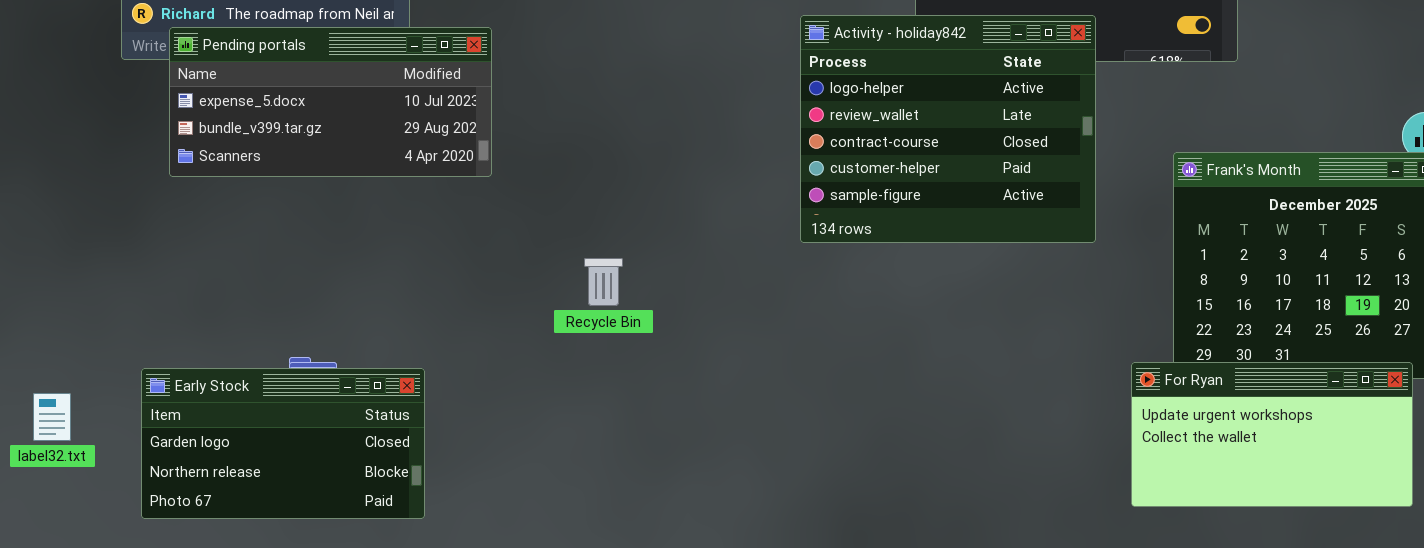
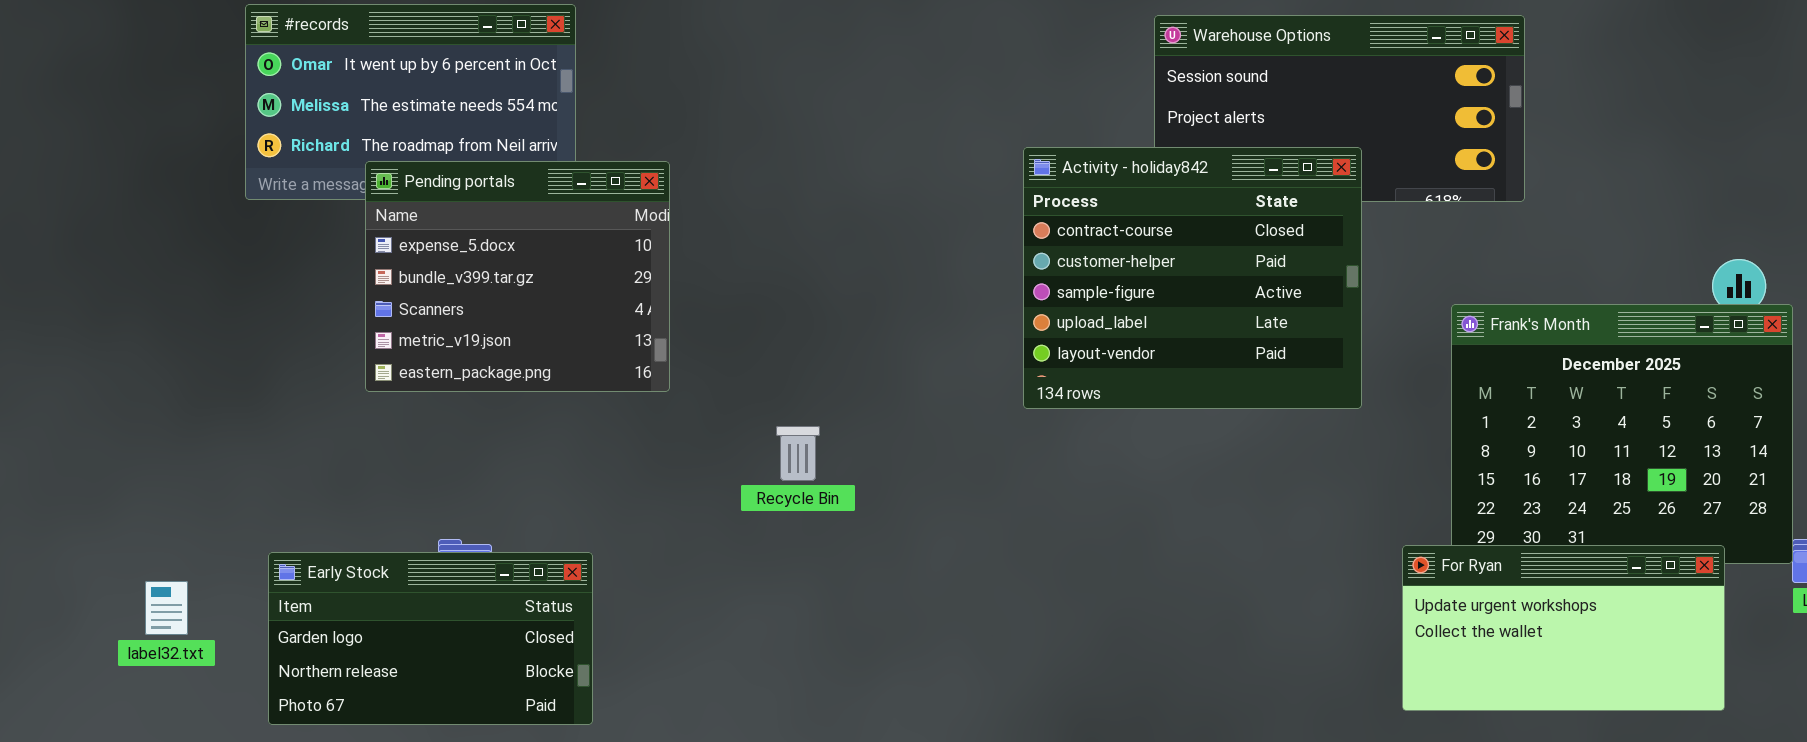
Activity - holiday842: [800,15,1096,243] -> [1023,147,1362,409], scrolled down 2 rows
Pending portals: [169,27,492,177] -> [365,161,670,392], resized

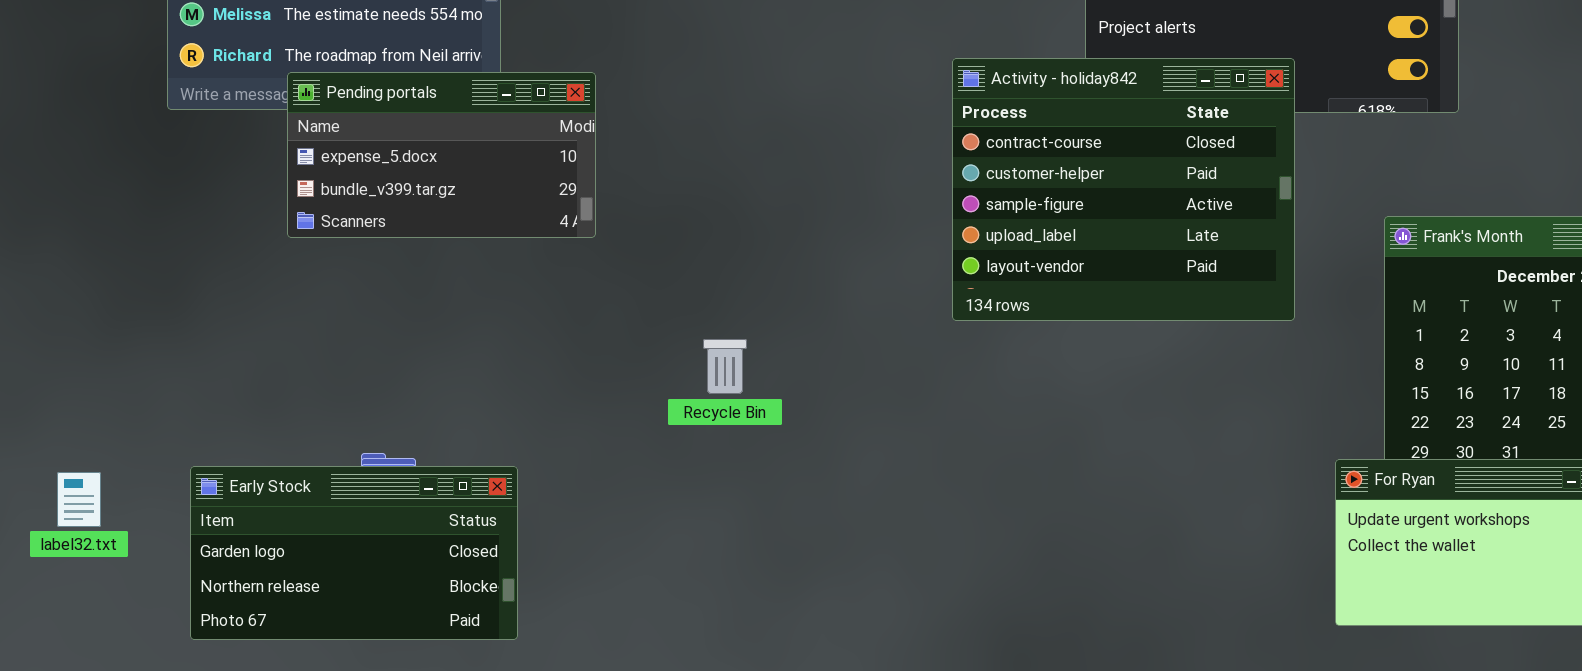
Pending portals: [365,161,670,392] -> [287,72,596,238], resized
label32.txt: [145,581,188,635] -> [57,472,101,527], moved

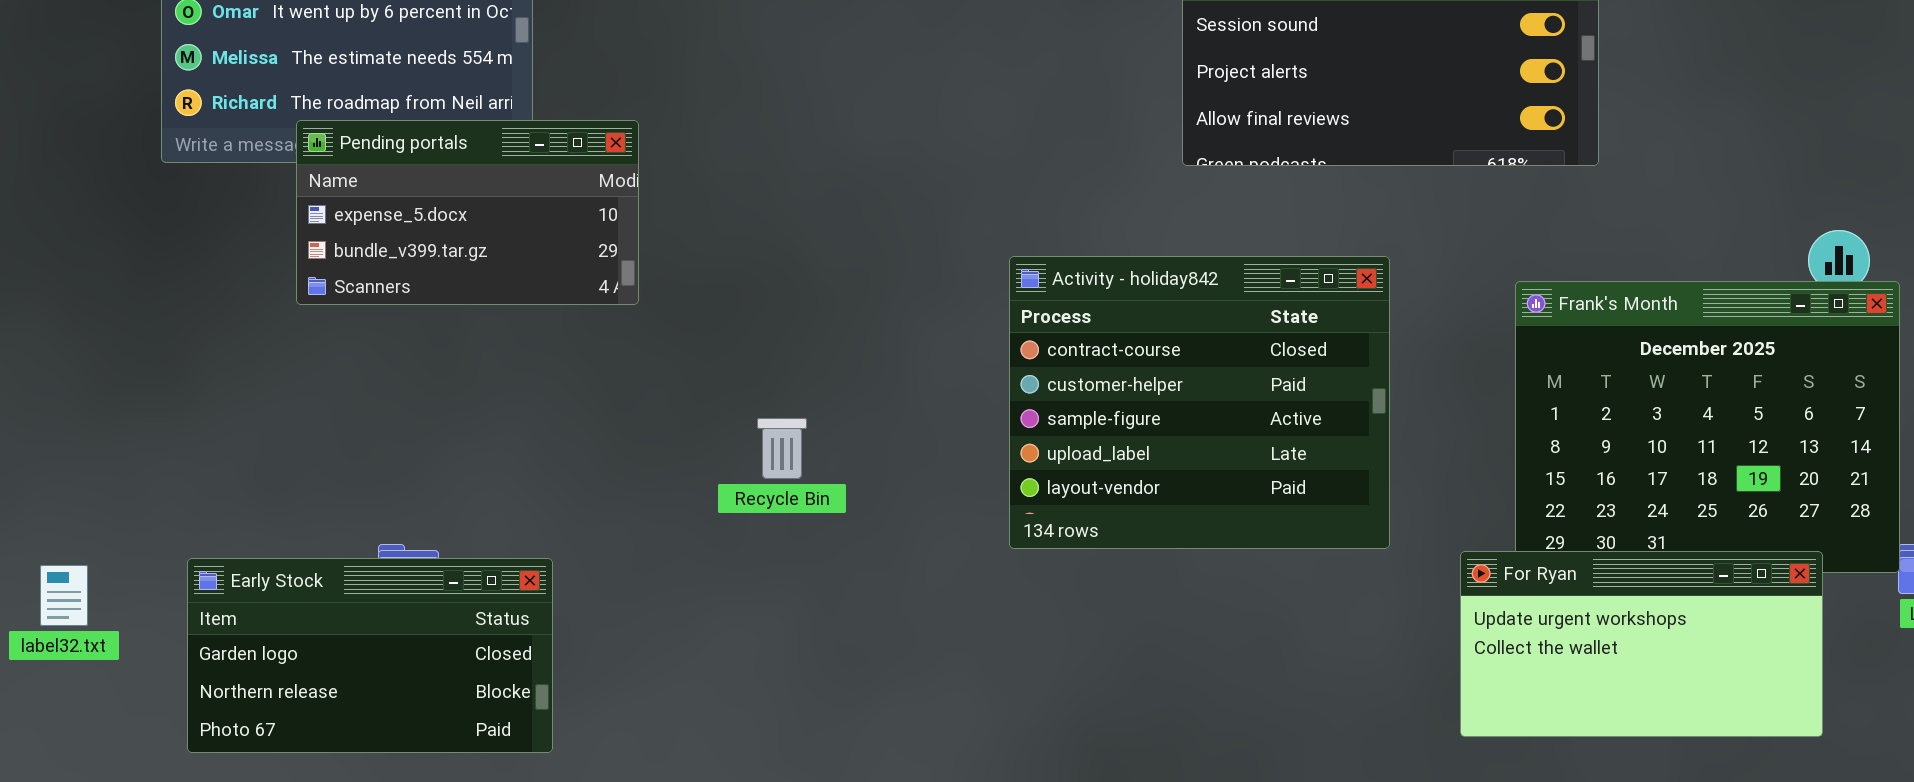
Activity - holiday842: [952,58,1295,321] -> [1009,256,1390,549], moved

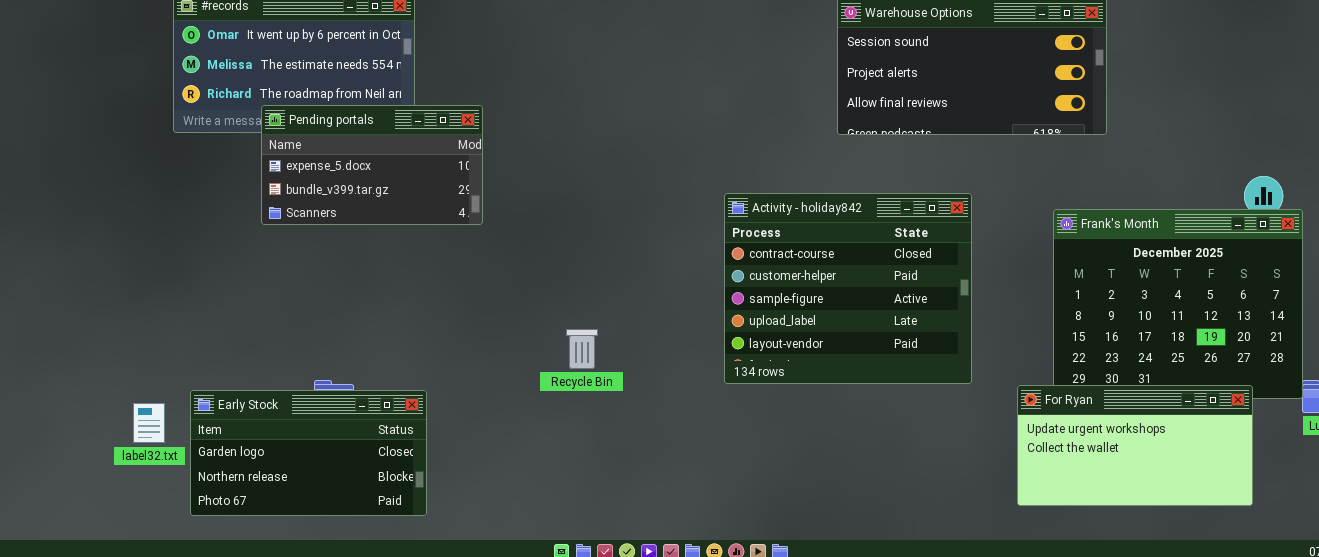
Recycle Bin: [757,418,807,479] -> [566,329,598,369], moved
label32.txt: [40,565,88,626] -> [133,403,165,443], moved

